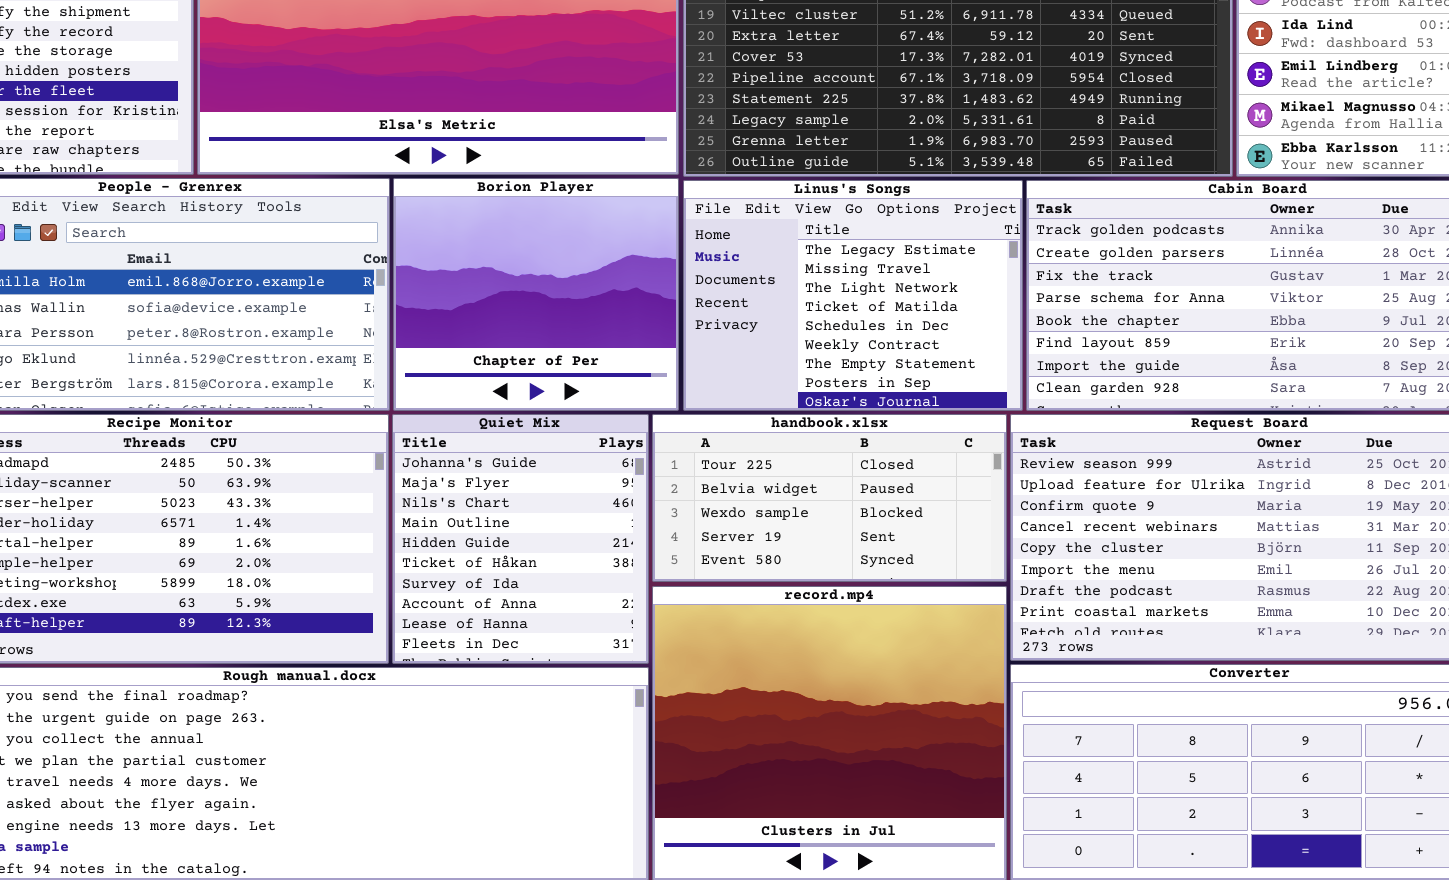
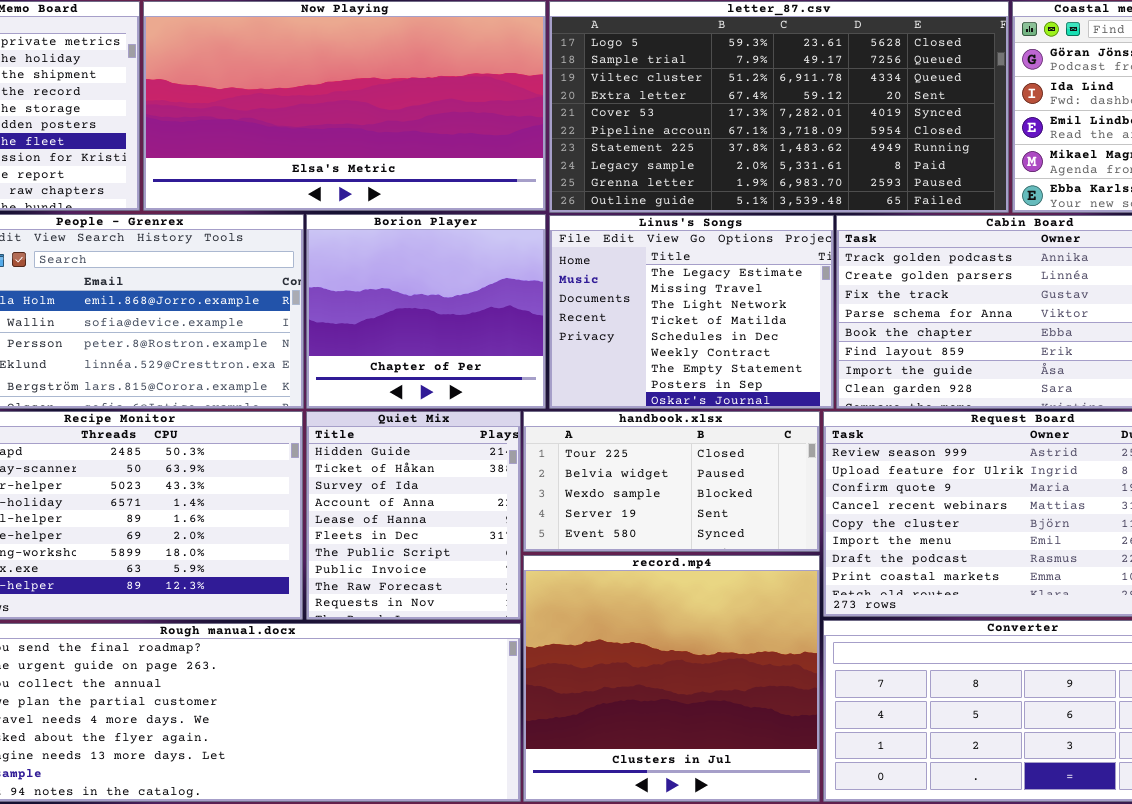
Quiet Mix: [392,414,649,664] -> [306,411,521,620], scrolled down 4 rows

